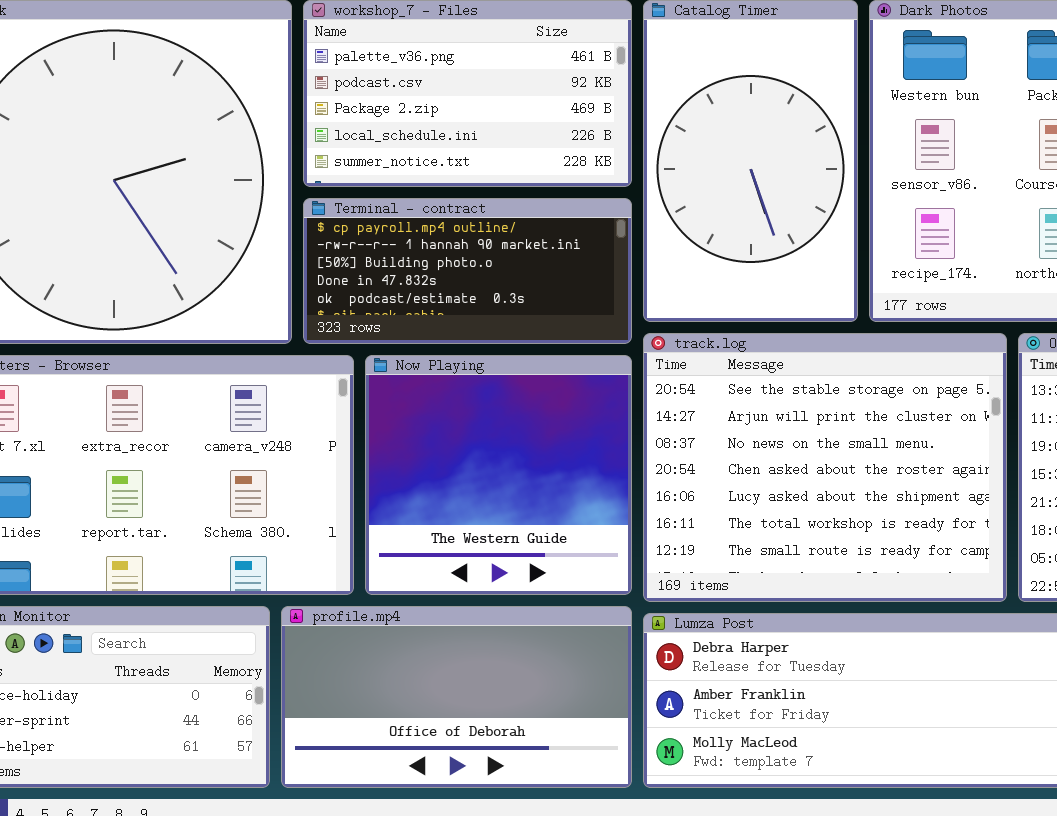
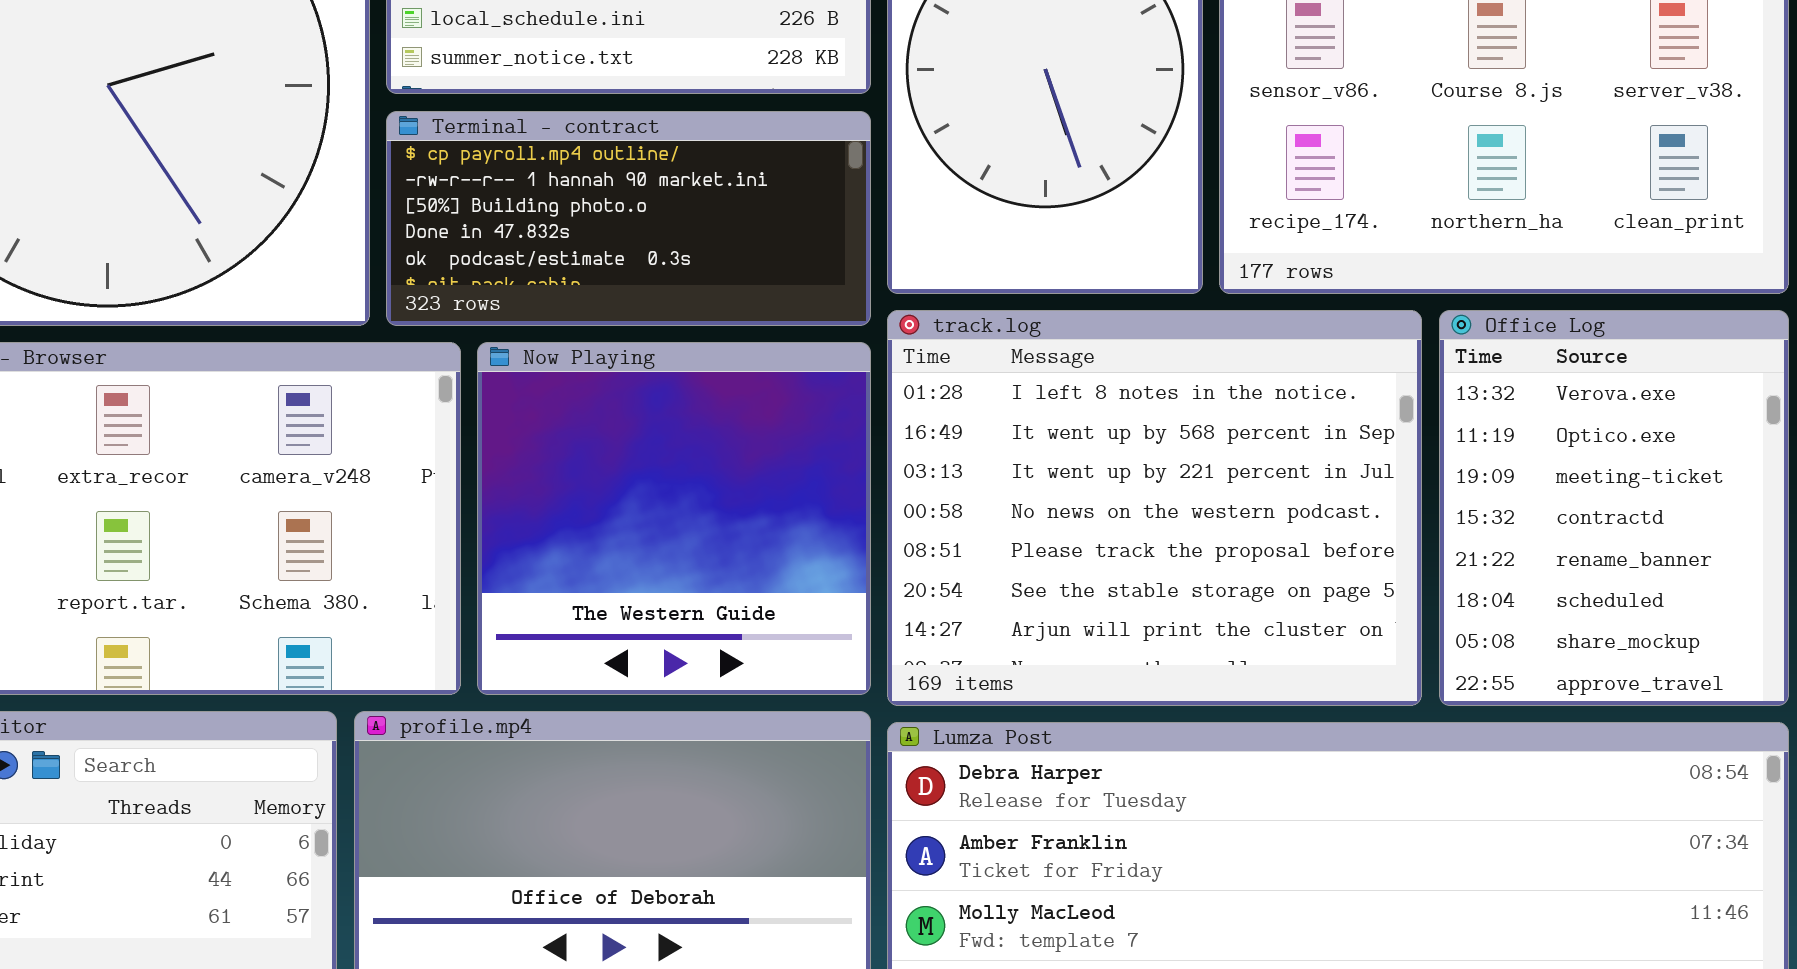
track.log: [643,333,1007,602] -> [887,310,1422,706], scrolled up 5 rows

